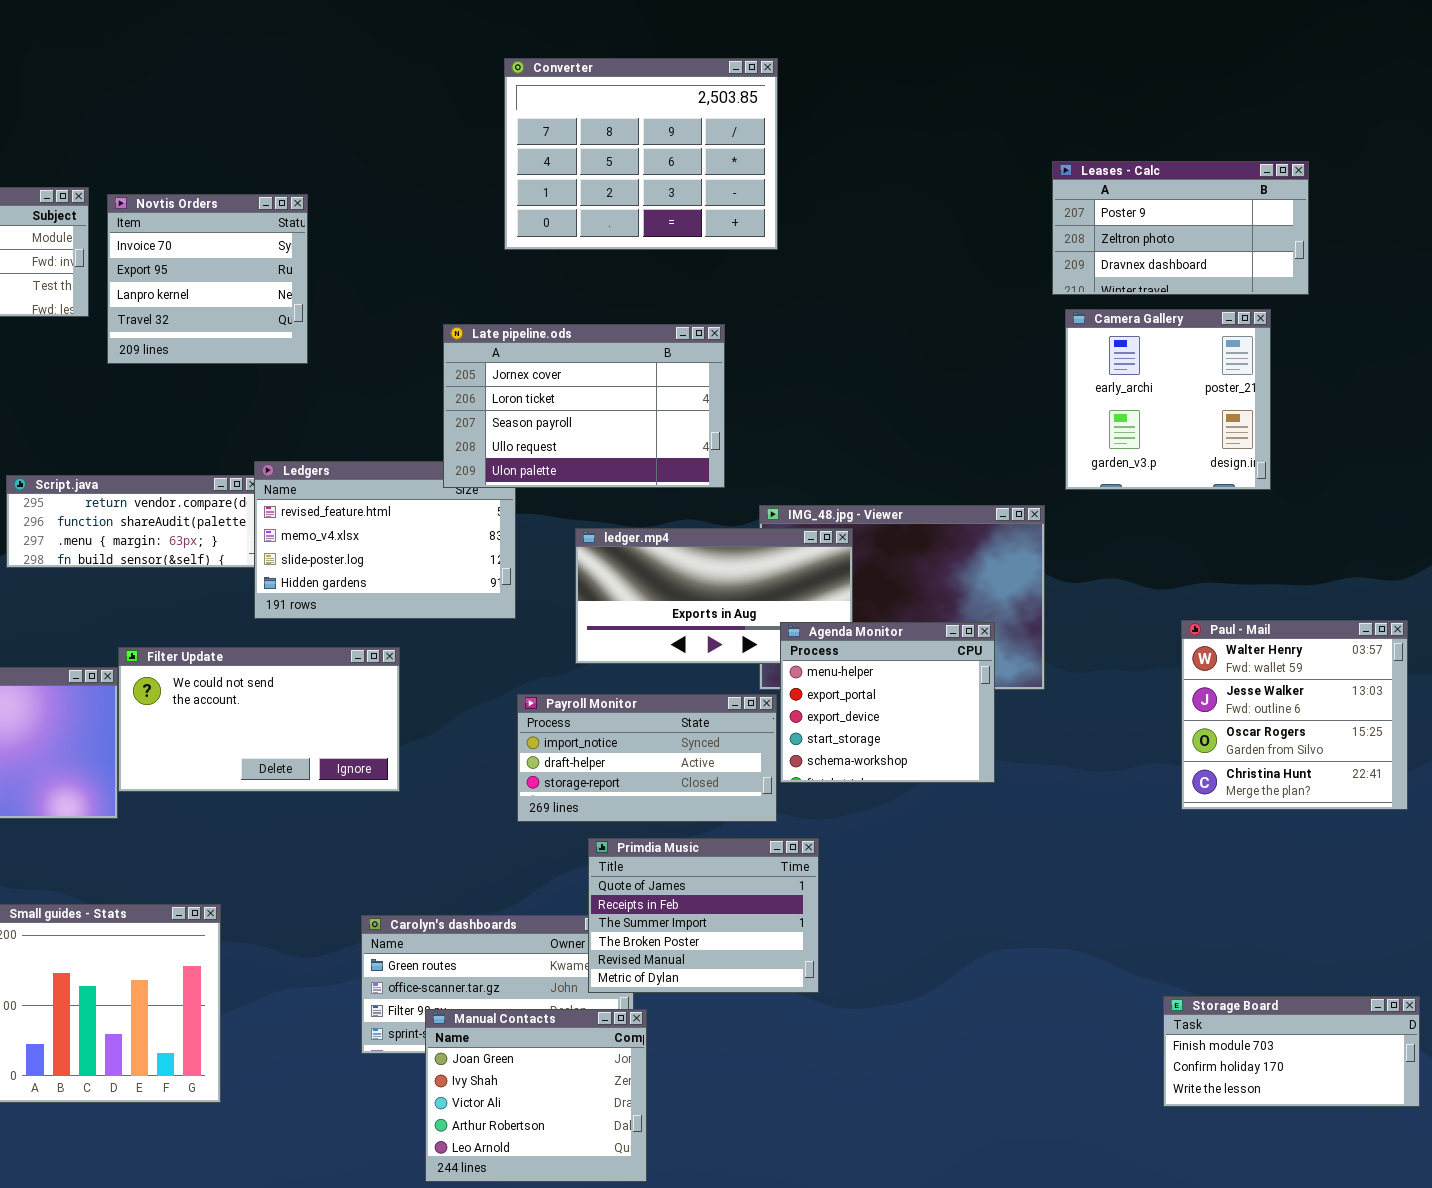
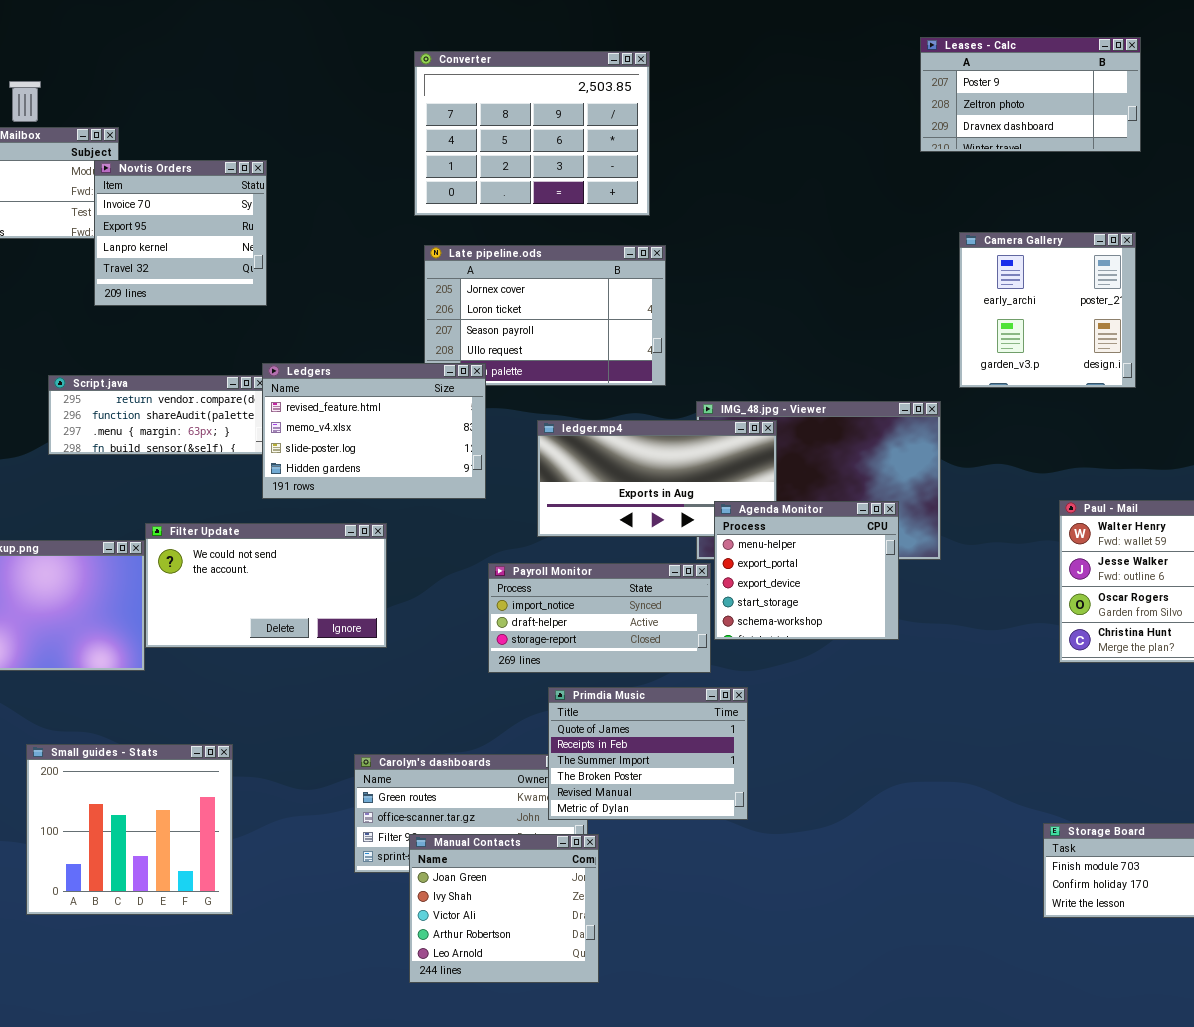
Converter: [504,58,778,250] -> [414,51,650,216], moved
Leases - Calc: [1052,161,1309,295] -> [920,37,1141,152], moved
Novtis Orders: [107,194,308,364] -> [94,160,267,306], moved
Ledgers: [254,461,516,619] -> [262,363,486,499], raised

